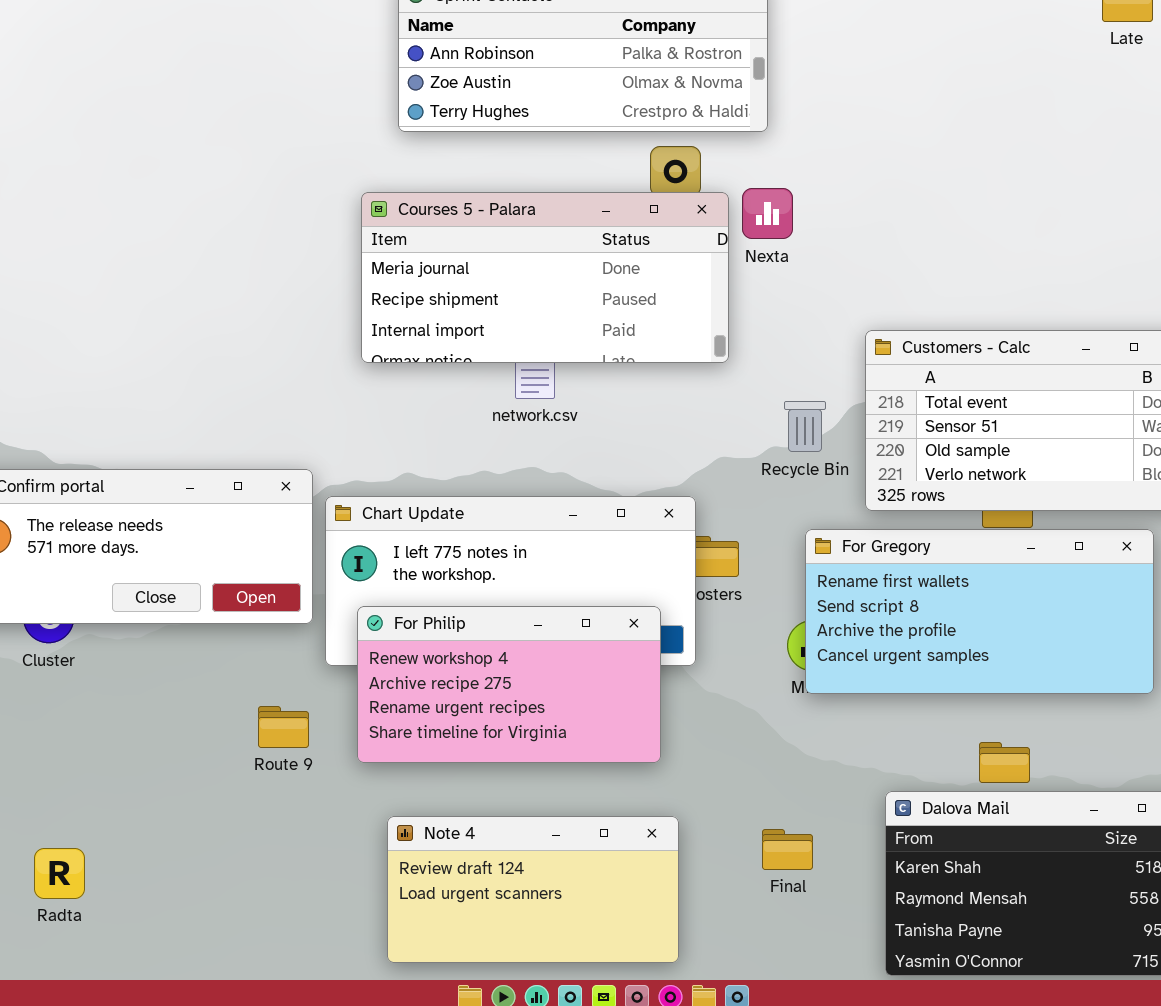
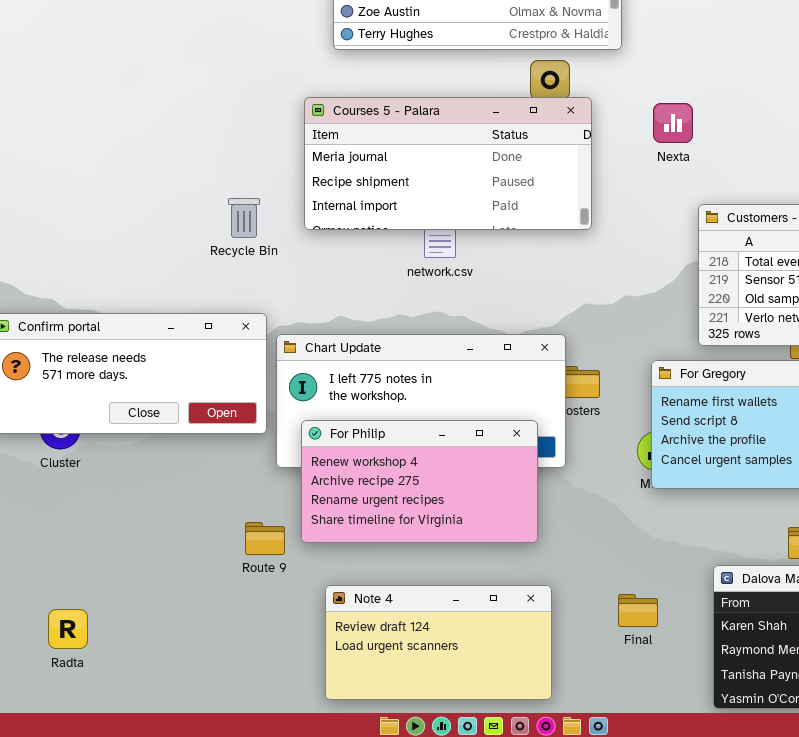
Nexta: [742,188,793,239] -> [653,103,693,143], moved
Recycle Bin: [784,401,826,452] -> [228,198,260,238], moved
Route 9: [258,706,309,748] -> [245,522,285,555], moved

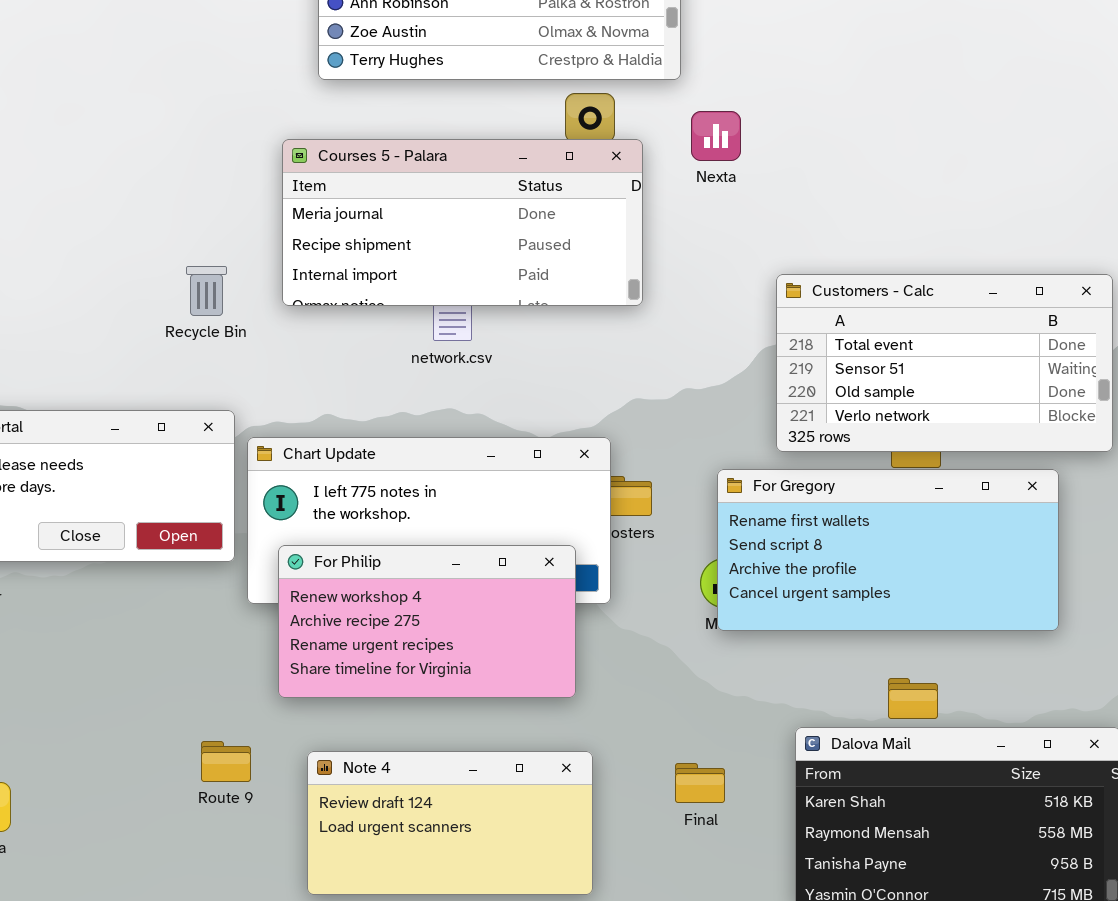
Nexta: [653,103,693,143] -> [691,111,741,161], moved
Route 9: [245,522,285,555] -> [201,741,251,782], moved

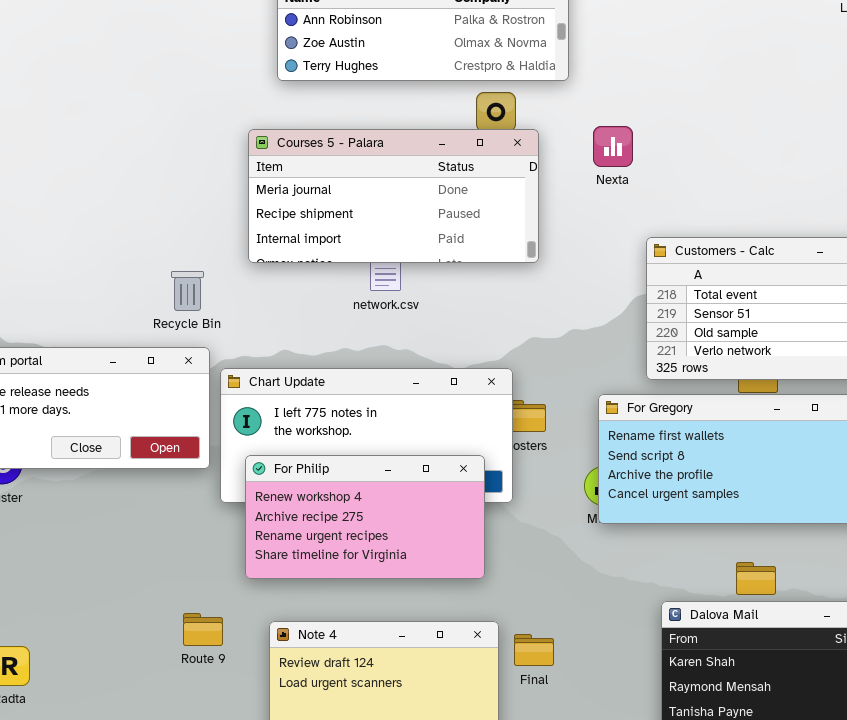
Nexta: [691,111,741,161] -> [593,126,633,167], moved
Recycle Bin: [186,266,227,316] -> [171,271,204,311], moved
Final: [675,763,725,803] -> [514,634,554,666], moved

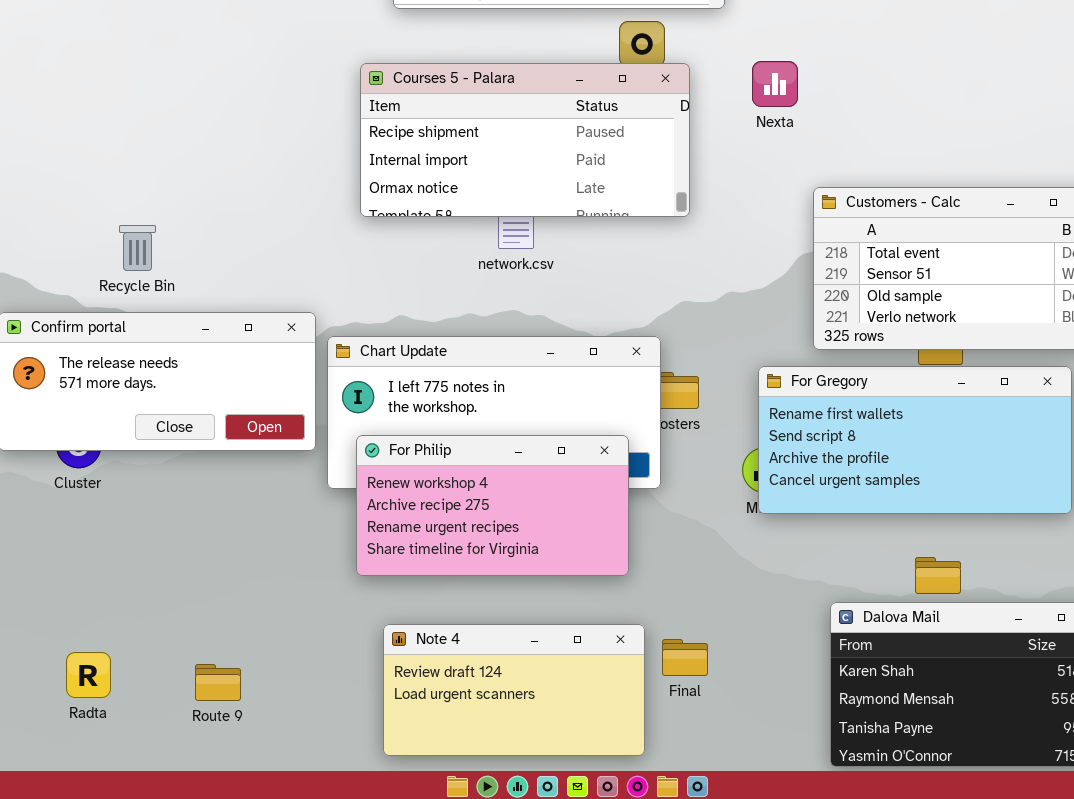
Courses 5 - Palara: [248,129,539,263] -> [360,63,690,217], scrolled down 1 row
Recycle Bin: [171,271,204,311] -> [119,225,156,271], moved
Route 9: [183,613,223,646] -> [195,664,241,701], moved

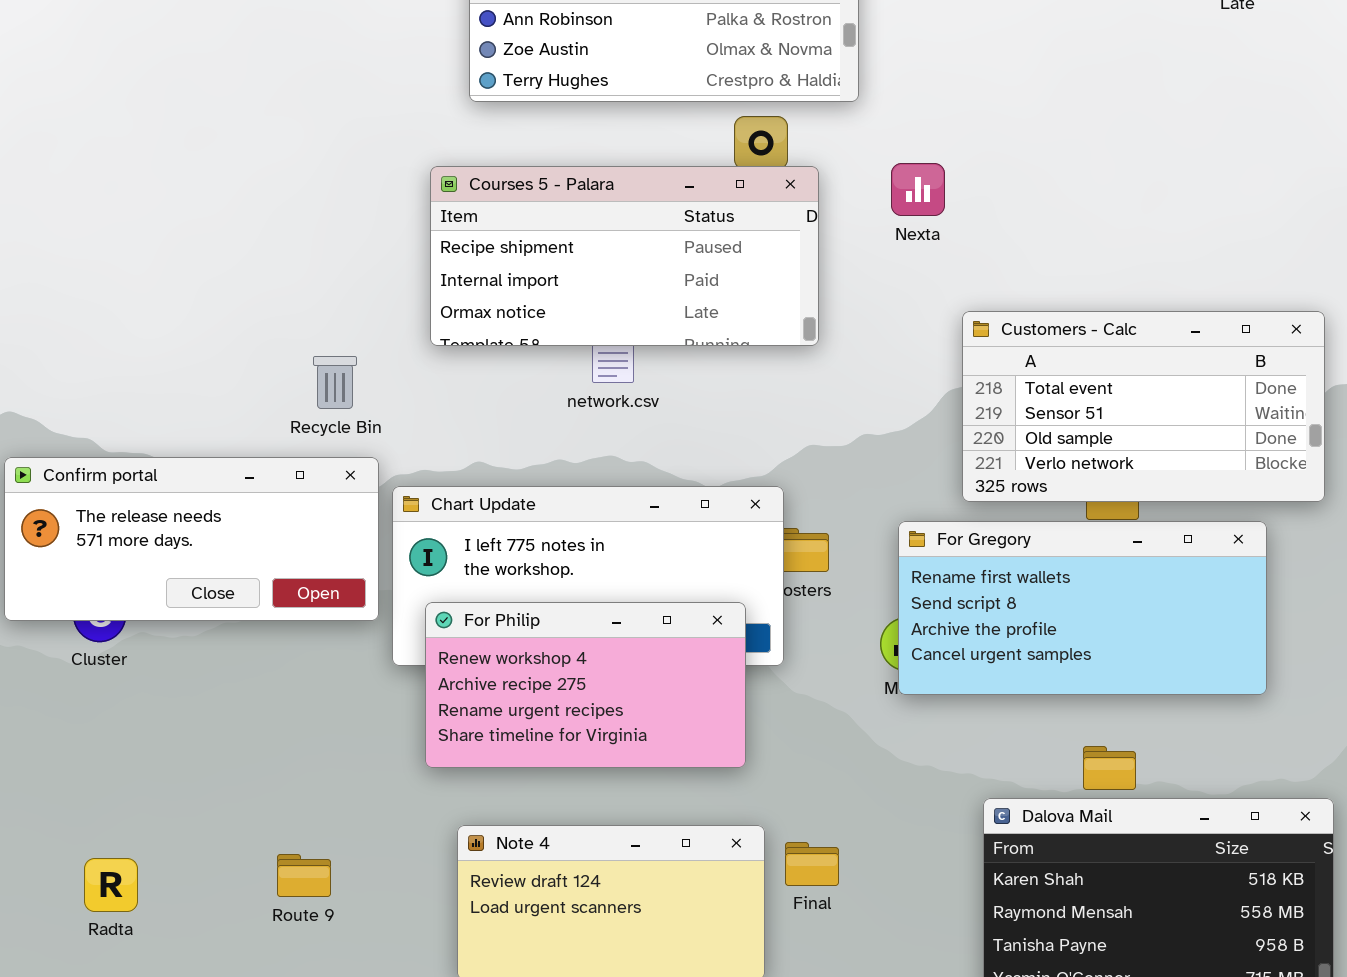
Recycle Bin: [119,225,156,271] -> [313,356,357,409], moved
Route 9: [195,664,241,701] -> [277,854,331,897], moved

